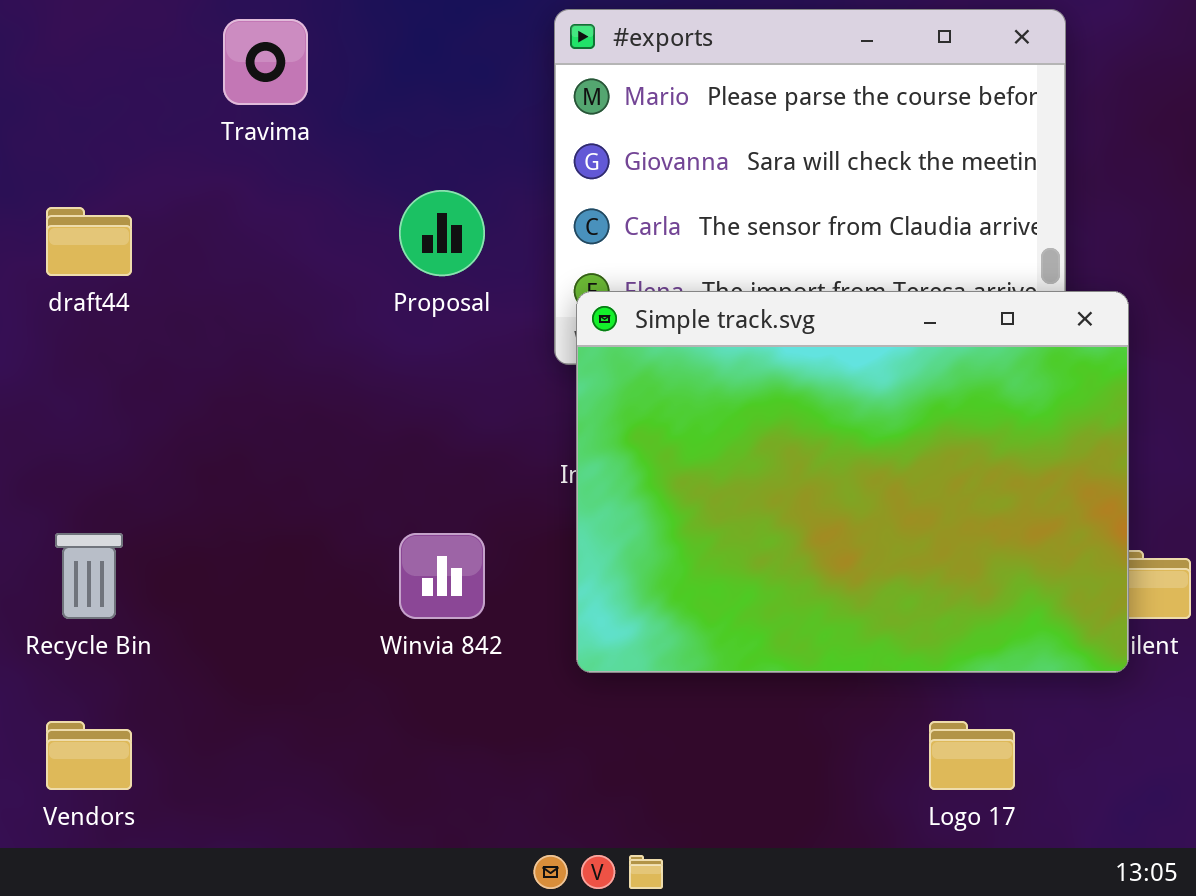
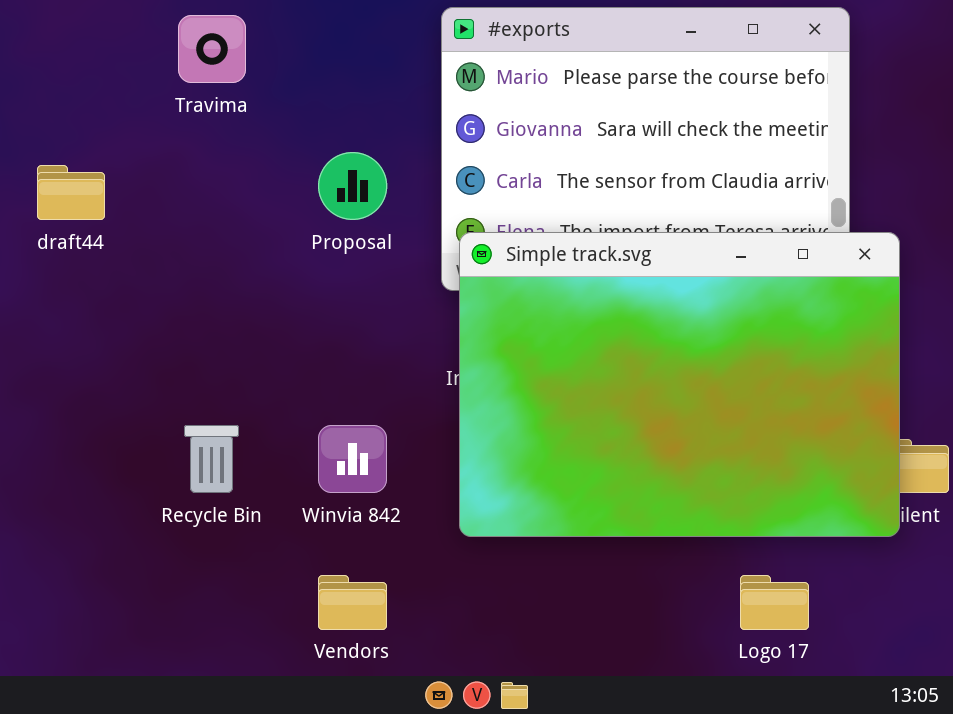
Recycle Bin: [55,533,123,619] -> [184,425,239,493], moved
Vendors: [46,721,132,790] -> [318,575,387,630], moved

